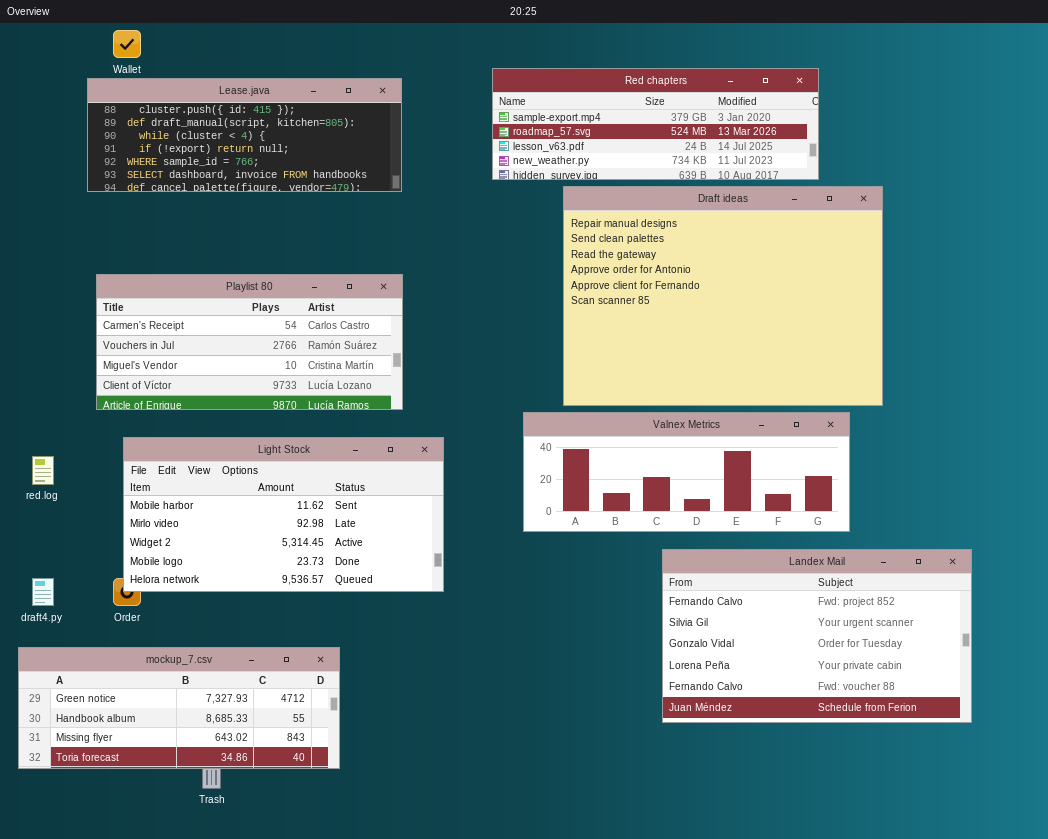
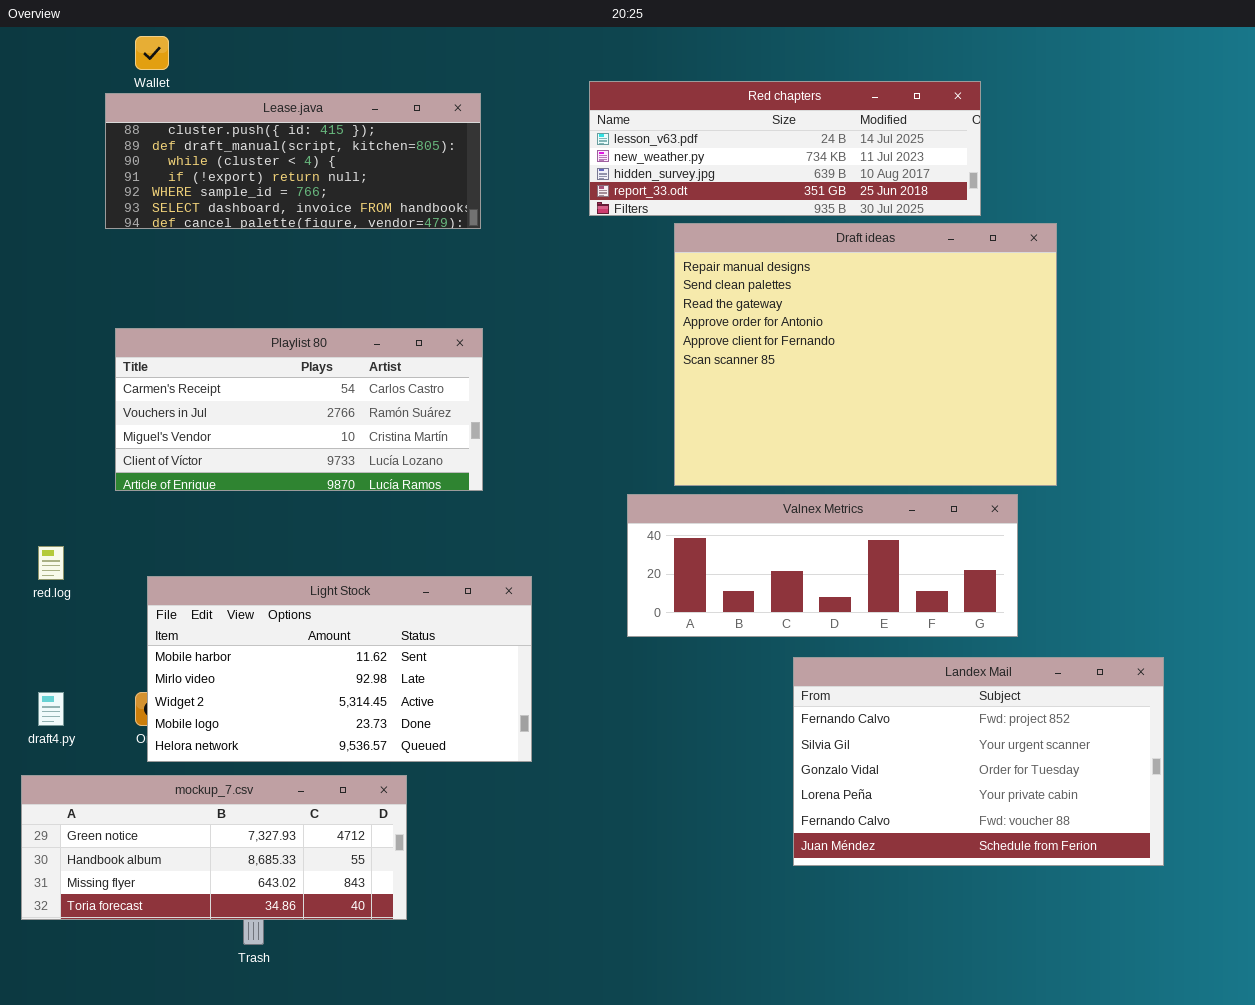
Red chapters: [492,68,819,180] -> [589,81,981,216], scrolled down 2 rows
Light Stock: [123,437,444,592] -> [147,576,532,762], moved

